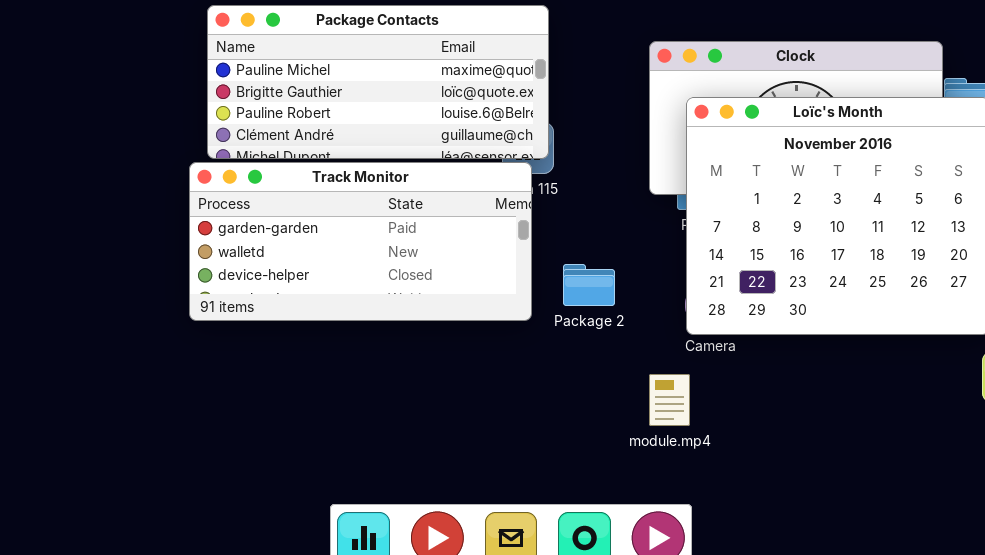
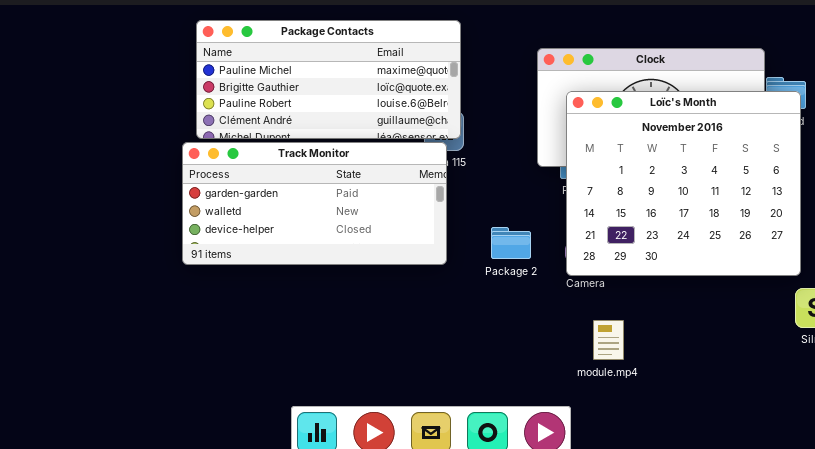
Package 2: [563,264,615,306] -> [491,227,531,259], moved
module.mp4: [649,374,690,426] -> [593,320,624,360], moved

